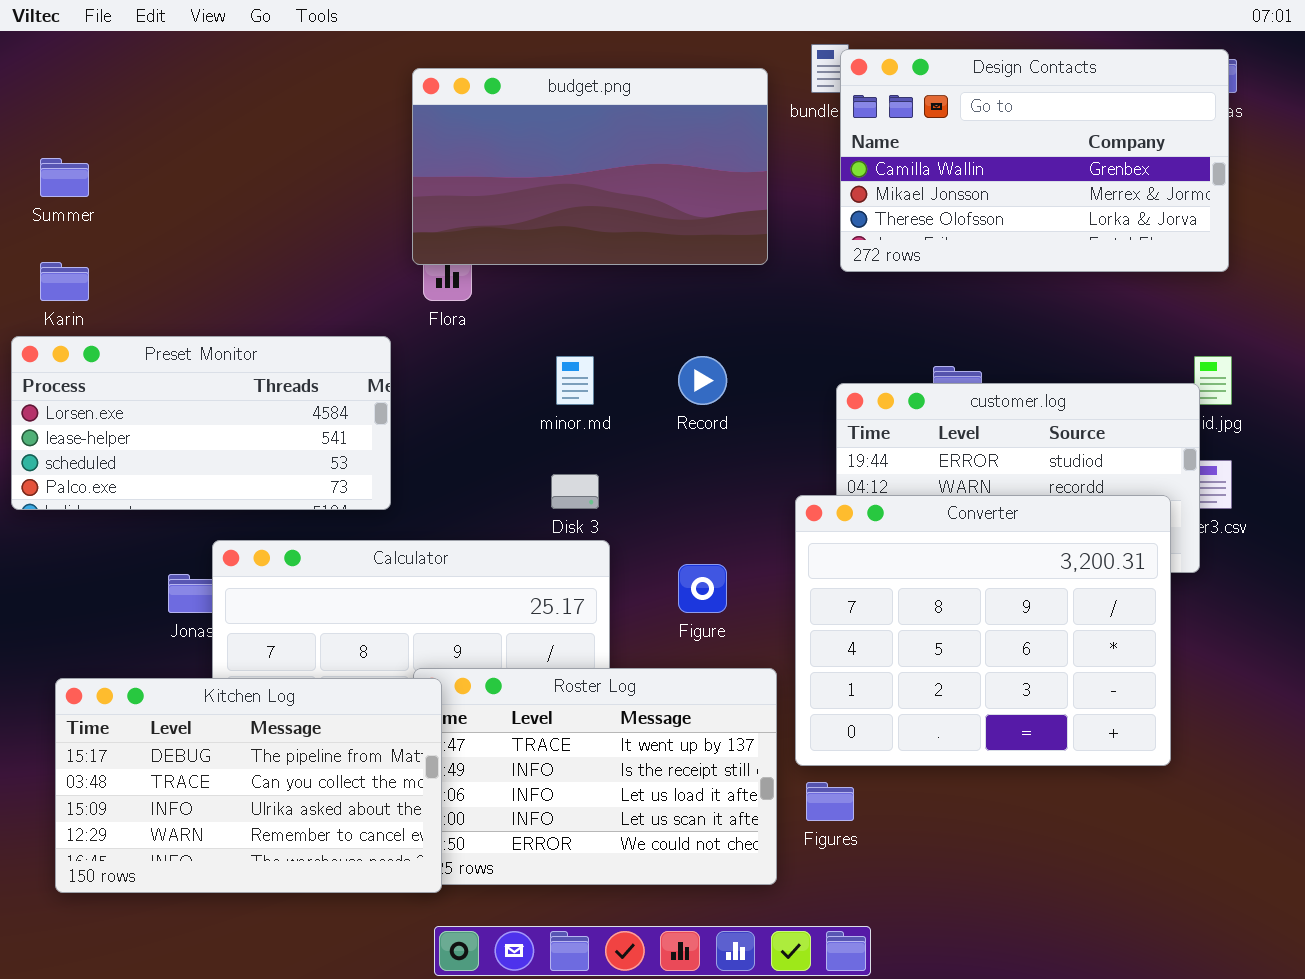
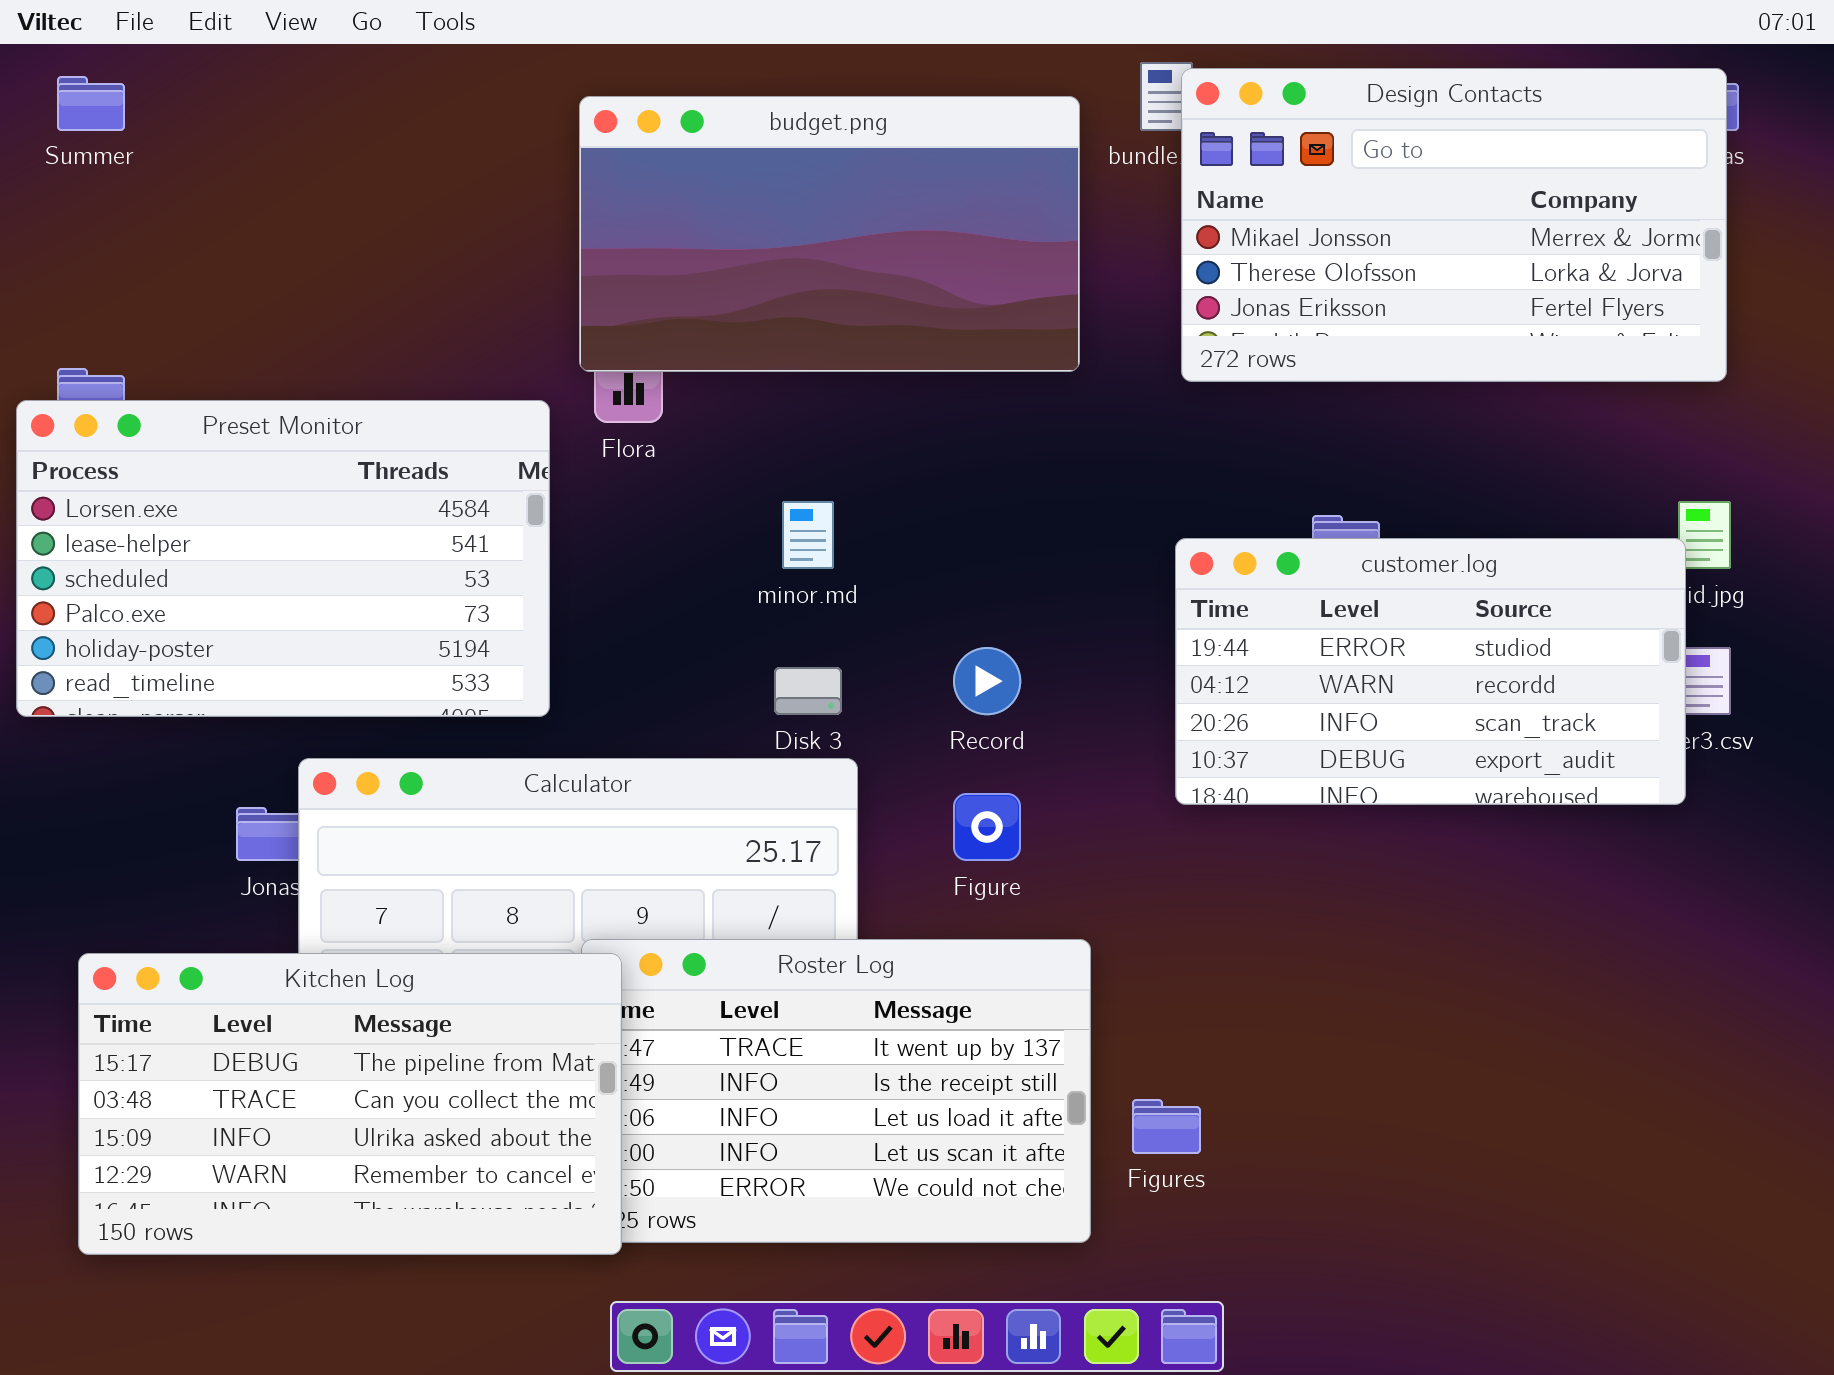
Design Contacts: [840,49,1229,272] -> [1181,68,1727,382], scrolled down 1 row
Summer: [40,158,89,197] -> [57,76,125,131], moved
Preset Monitor: [11,336,391,510] -> [16,400,550,717], resized
Record: [678,356,727,405] -> [953,647,1021,715], moved
Converter: [795,495,1171,766] -> none, closed

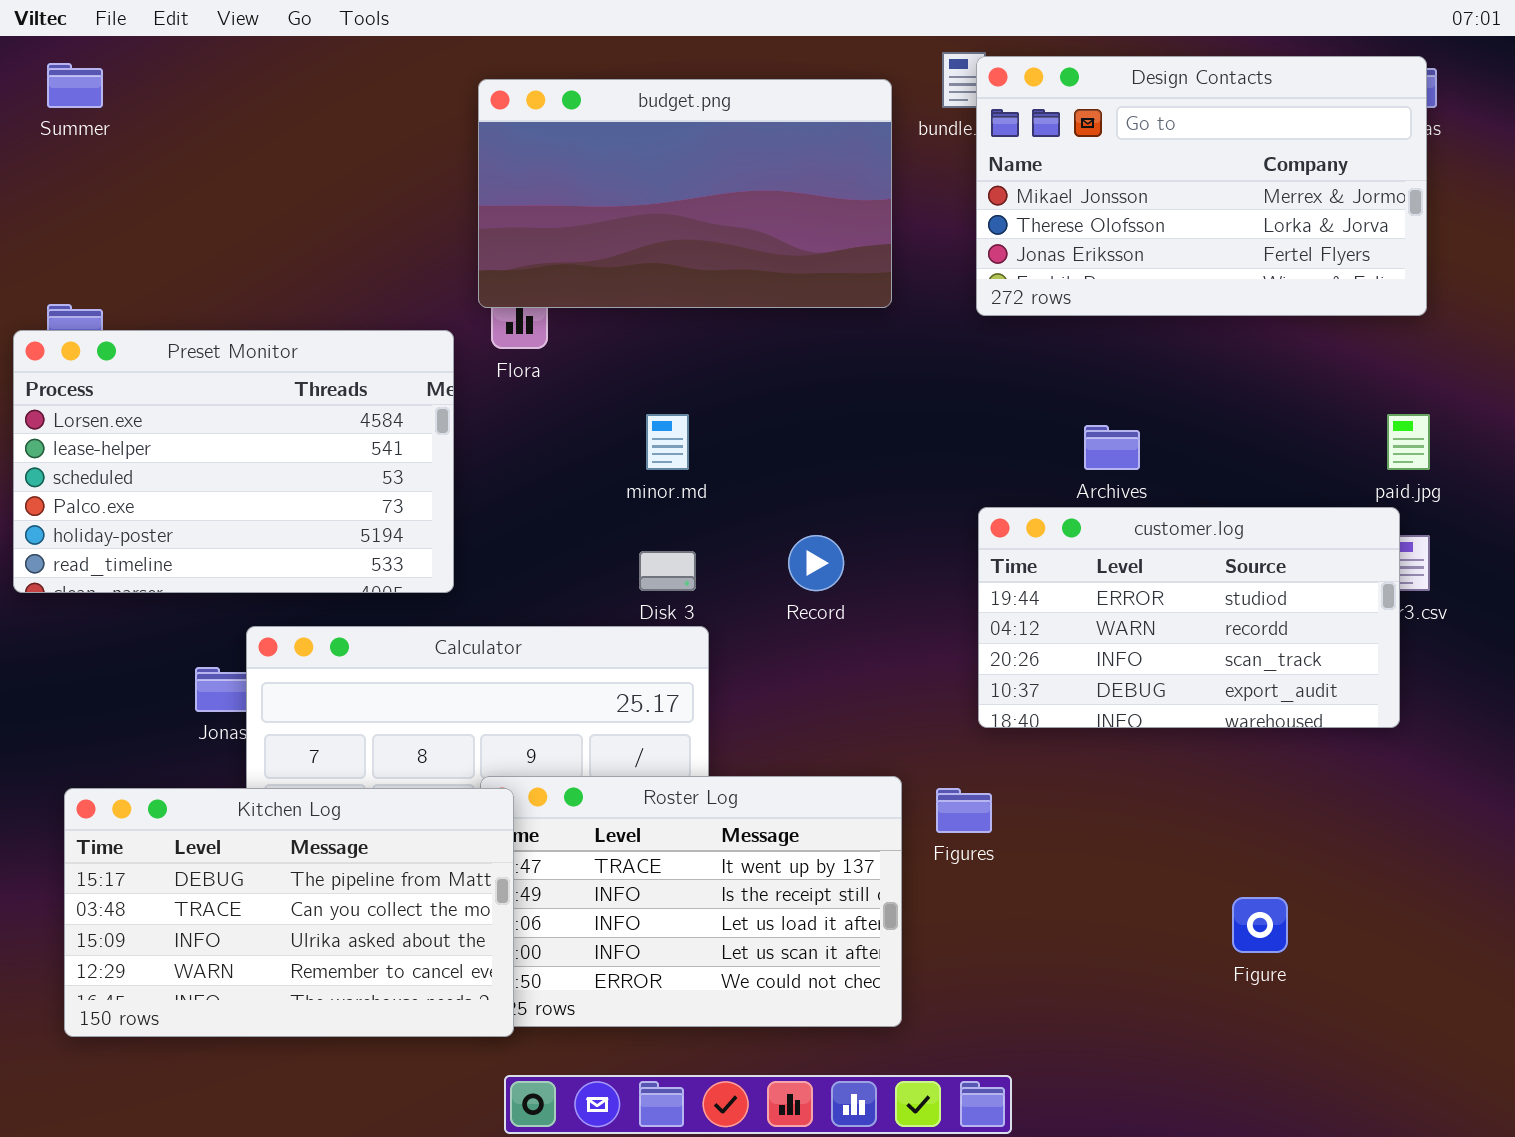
customer.log: [1175,538,1686,805] -> [978,507,1400,728], moved
Figure: [953,793,1021,861] -> [1232,897,1288,953], moved
Figures: [1132,1099,1201,1154] -> [936,788,992,833], moved

